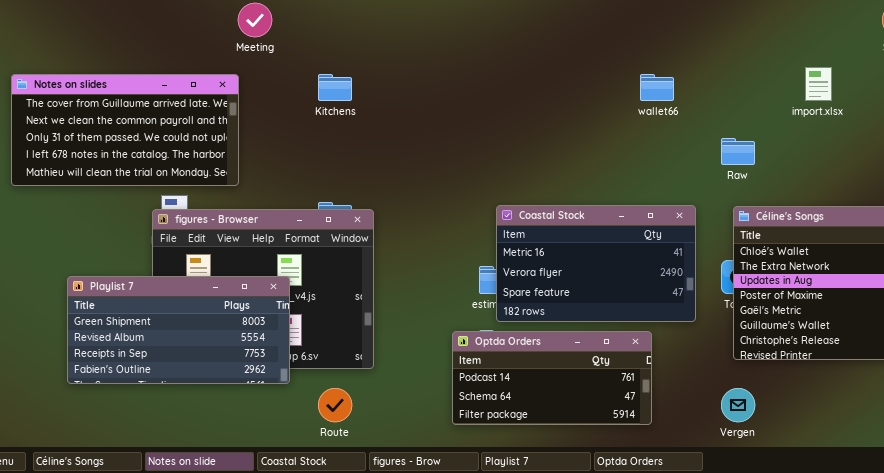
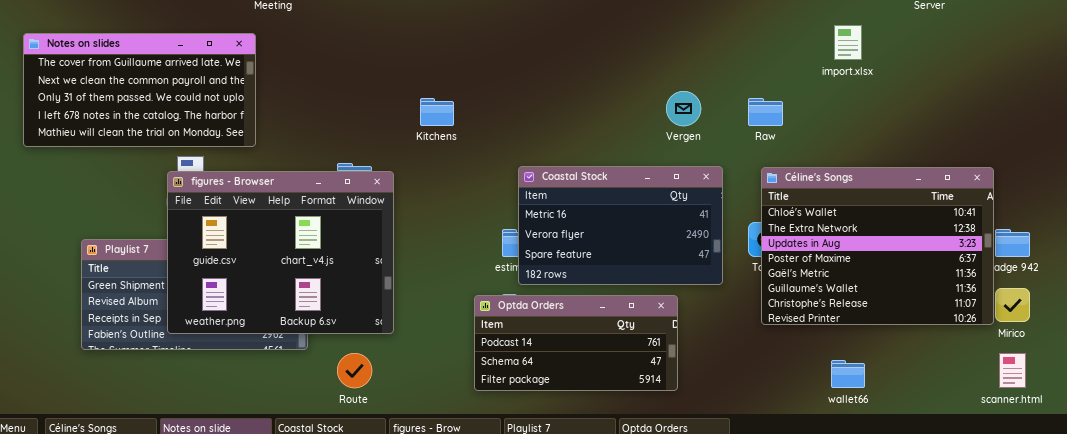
Kitchens: [318,74,352,101] -> [420,98,454,126], moved
wallet66: [640,74,674,101] -> [831,360,865,388], moved
figures - Browser: [152,209,374,369] -> [167,171,394,334], raised
Vergen: [721,388,755,422] -> [666,91,701,126], moved

